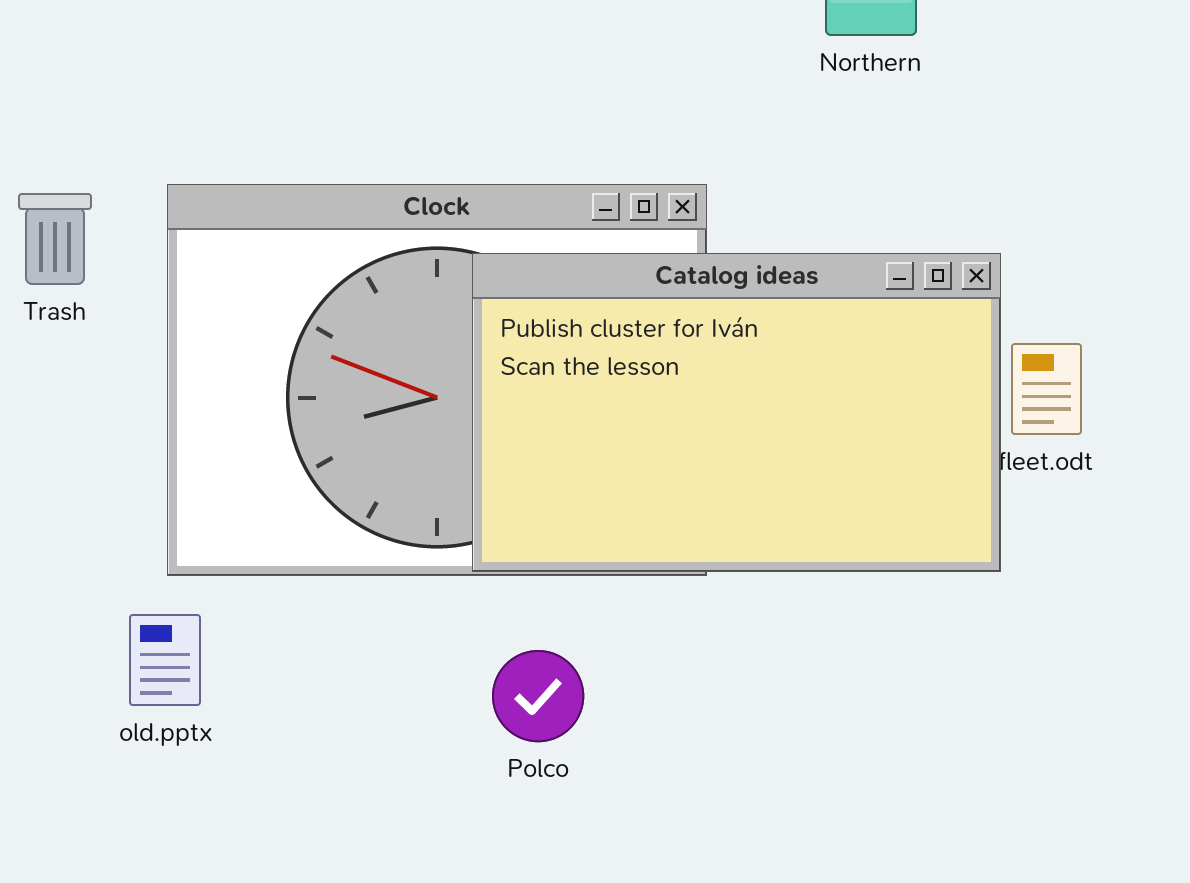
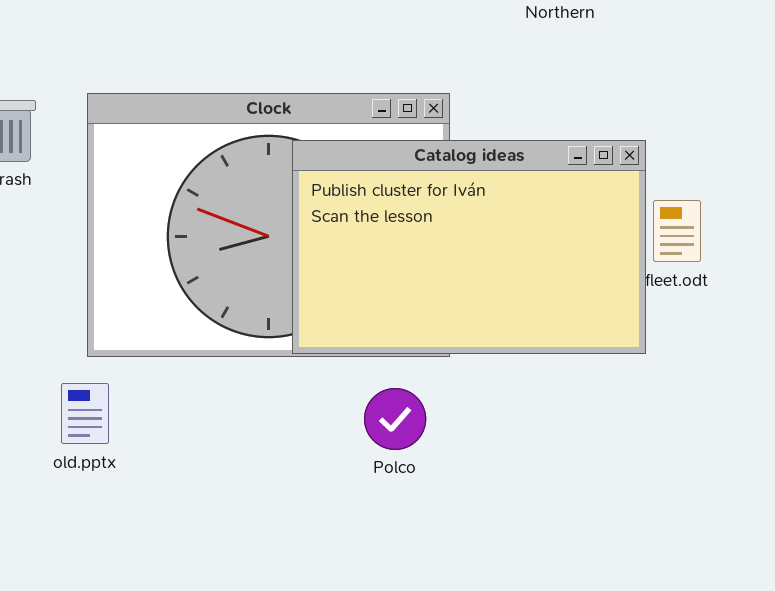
Polco: [492,650,584,742] -> [364,388,426,450], moved

